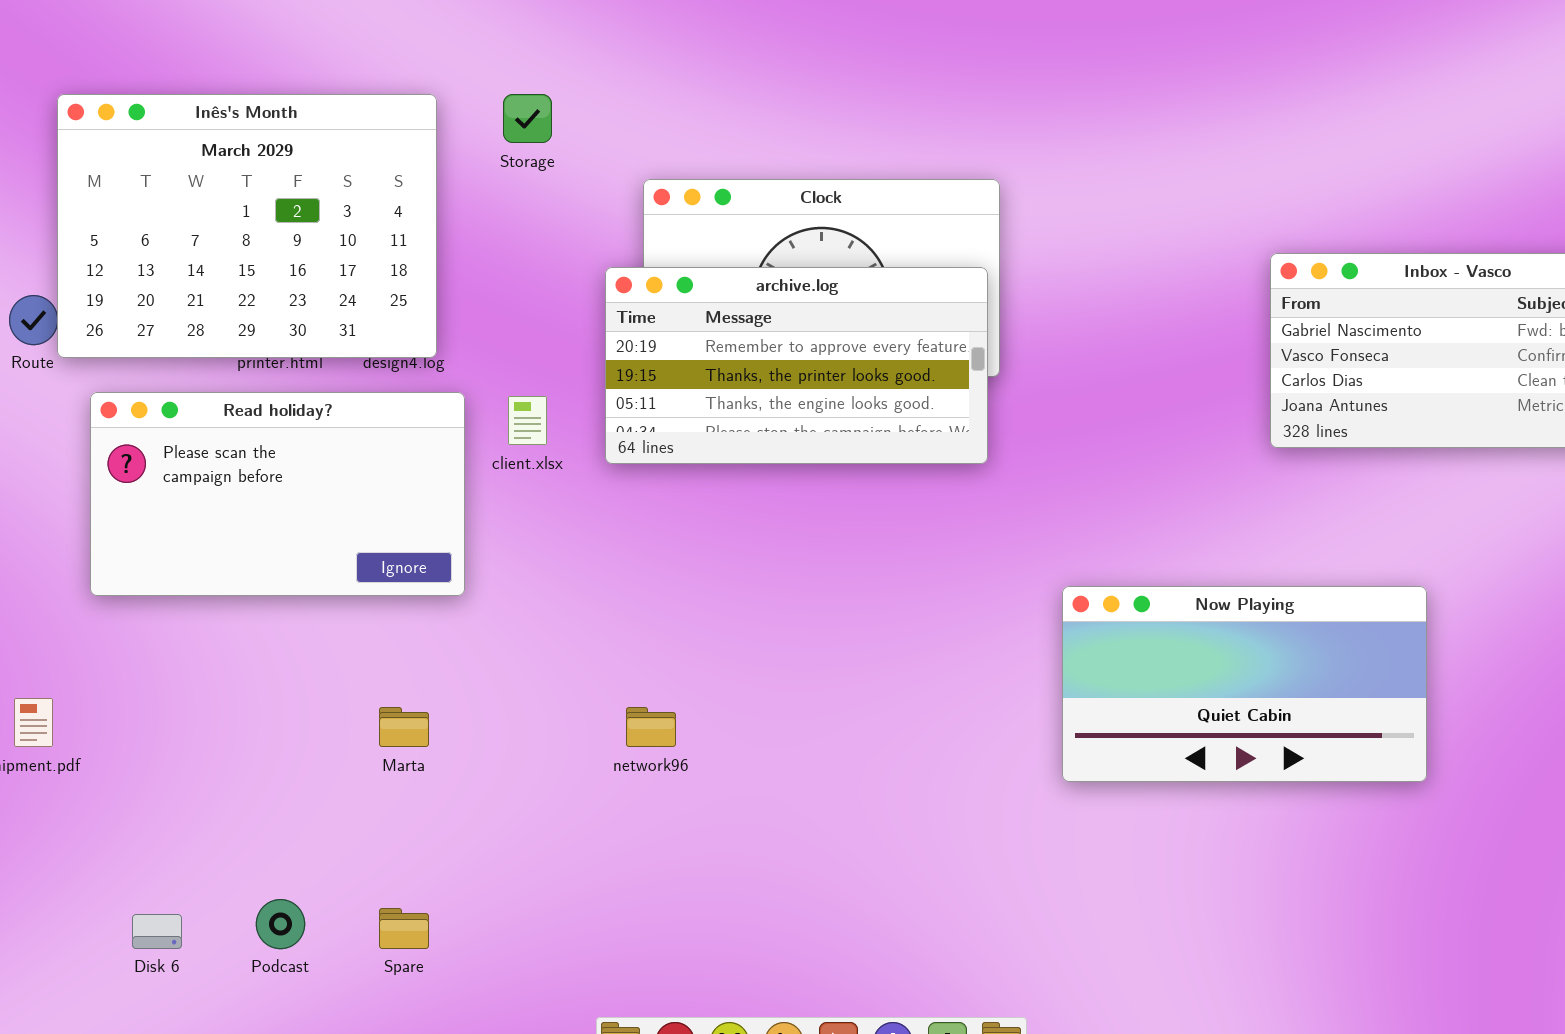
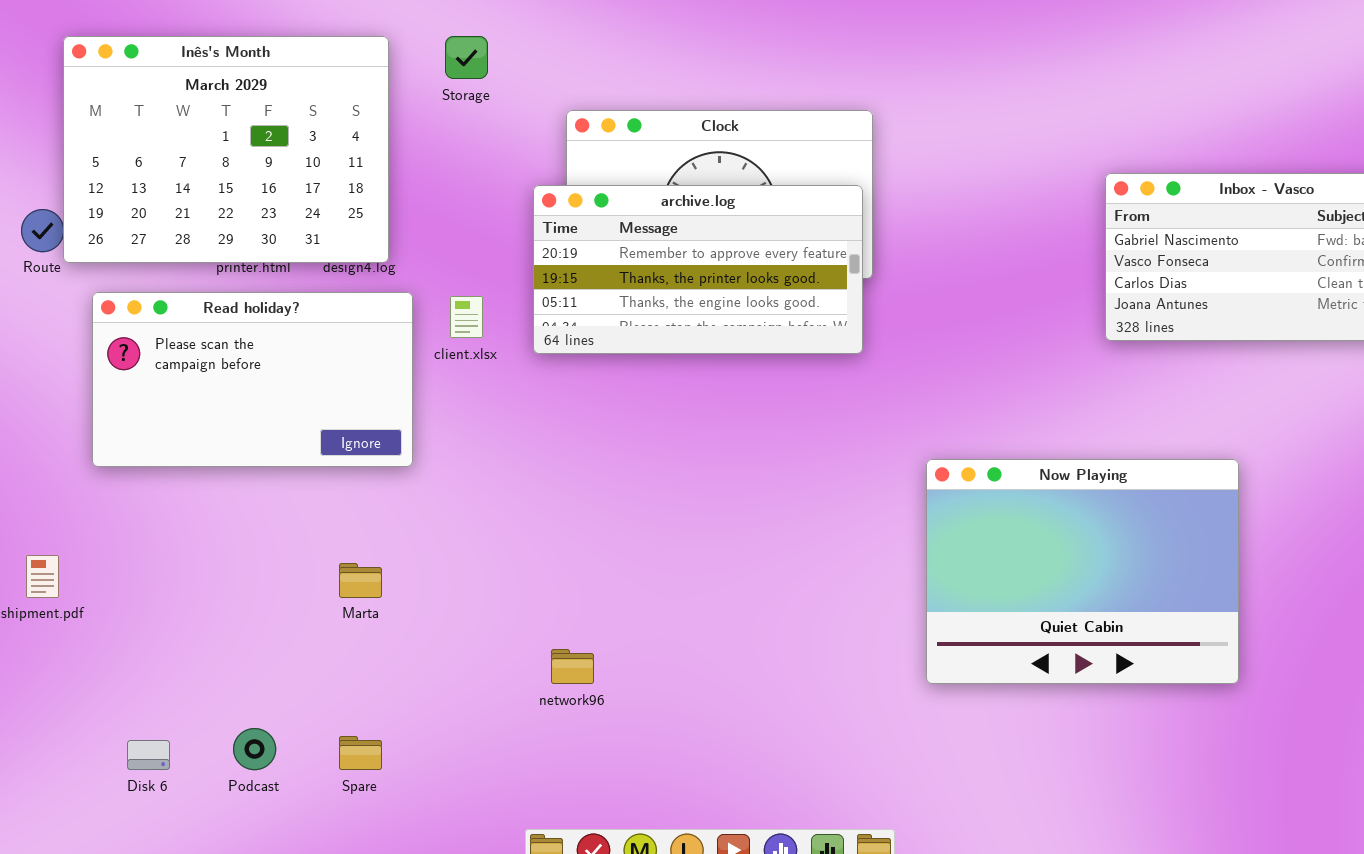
Now Playing: [1062,586,1427,782] -> [926,459,1239,684], resized
network96: [626,707,676,747] -> [551,649,594,684], moved

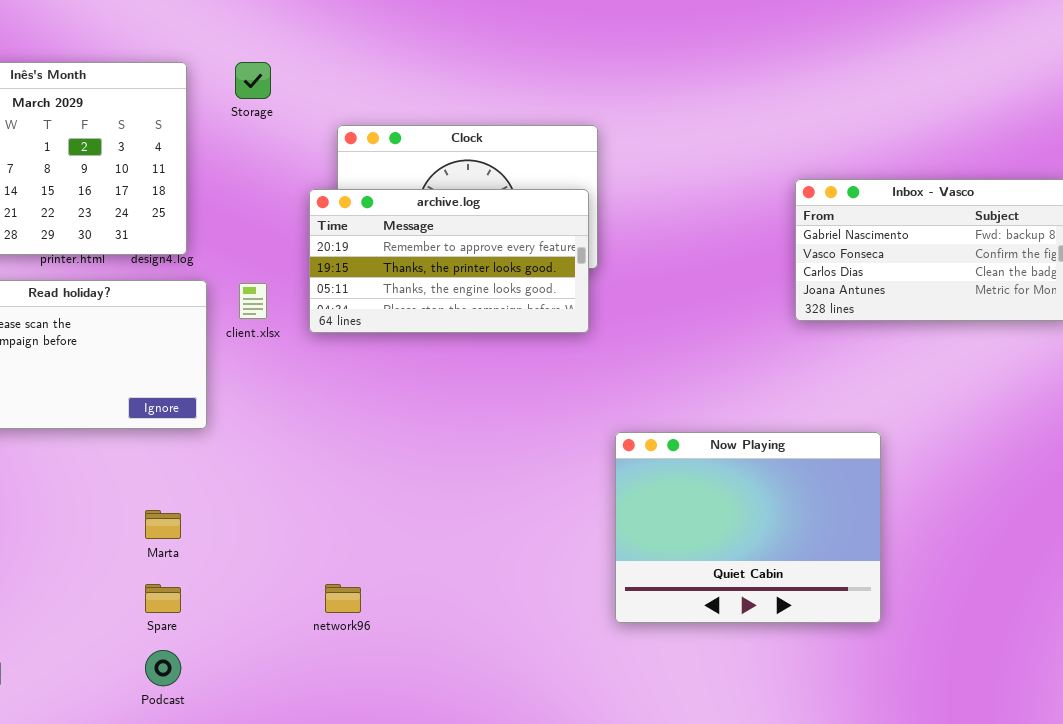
Now Playing: [926,459,1239,684] -> [615,432,881,623], moved
Podcast: [233,728,276,770] -> [145,650,181,686], moved
Spare: [339,736,382,770] -> [145,584,181,613], moved

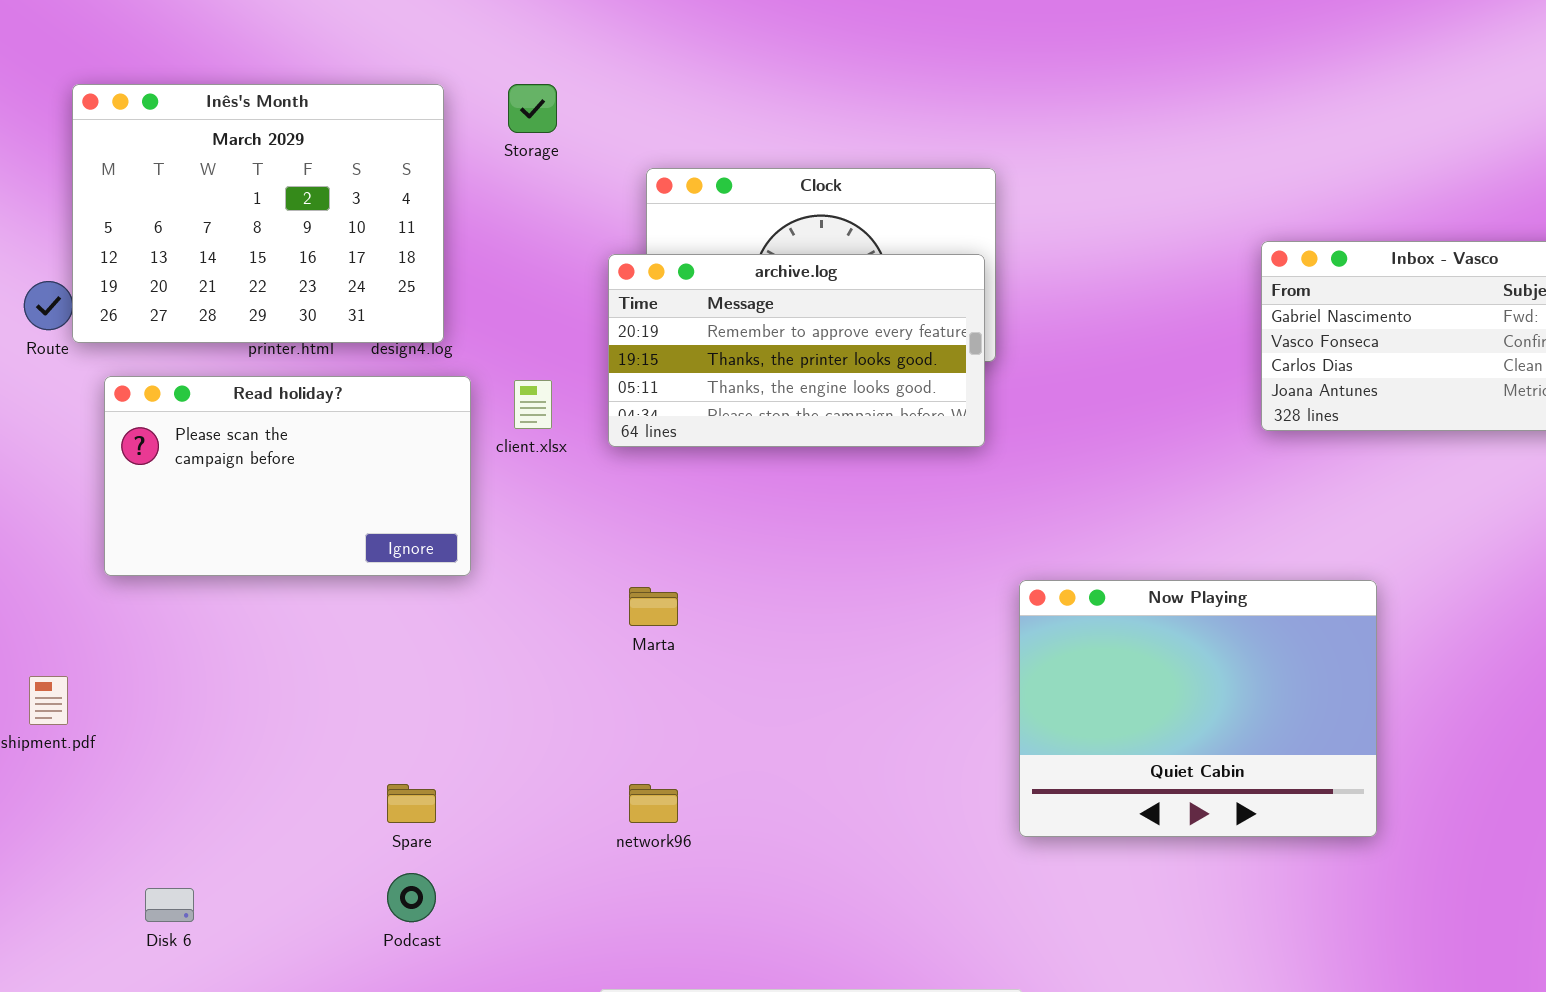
Marta: [145,510,181,539] -> [629,587,678,626], moved

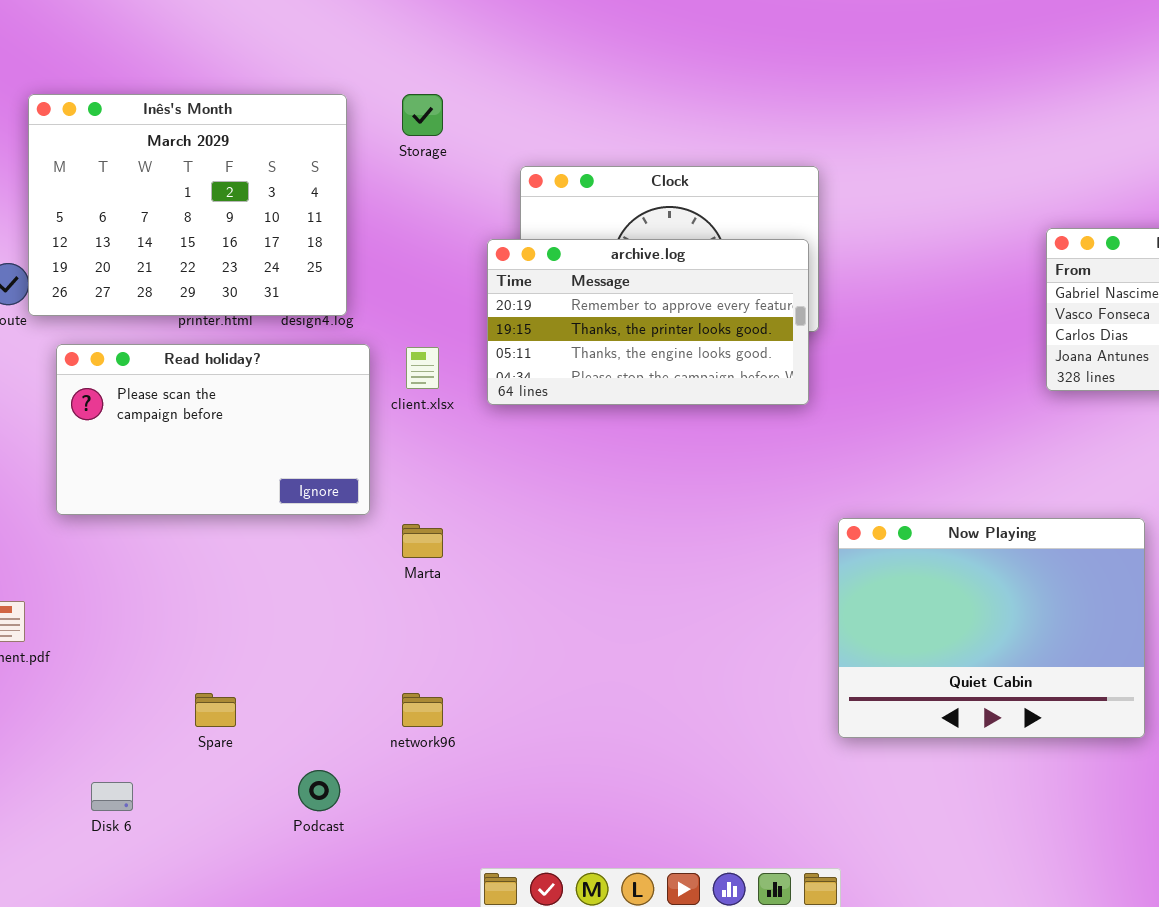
Marta: [629,587,678,626] -> [402,524,443,558], moved
Spare: [387,784,436,823] -> [195,693,236,727], moved
network96: [629,784,678,823] -> [402,693,443,727], moved

